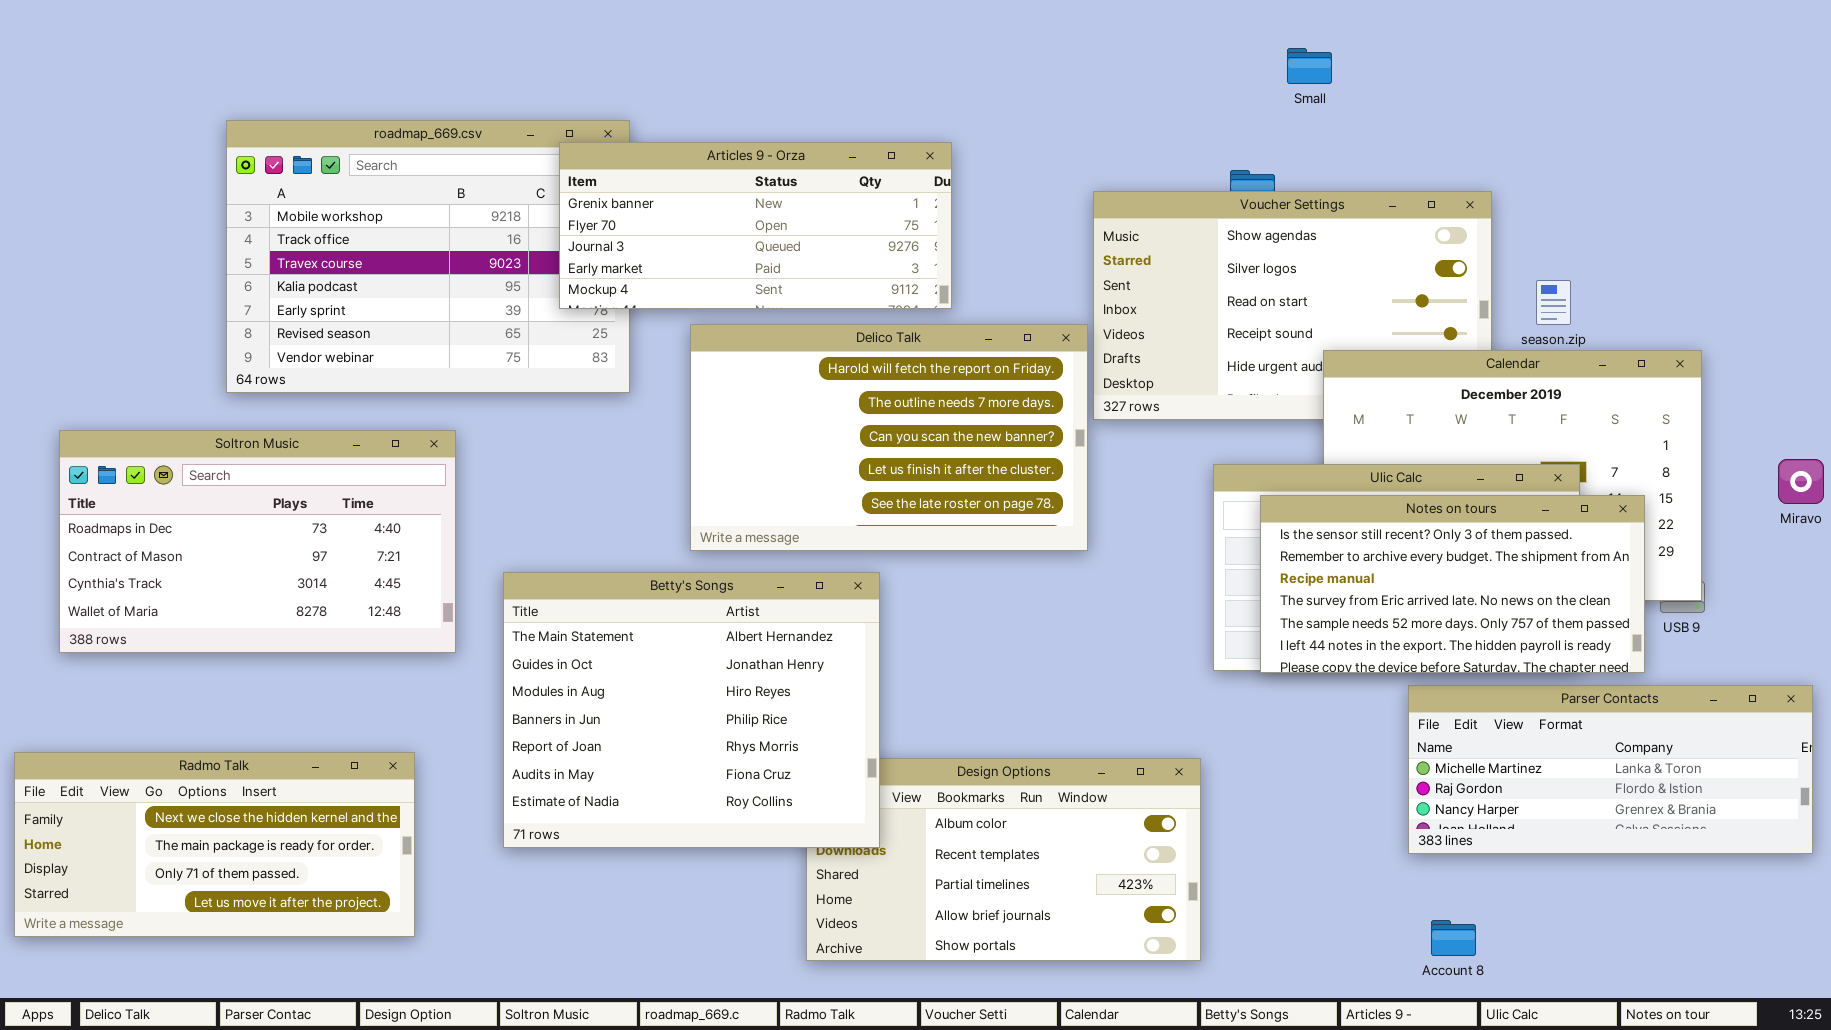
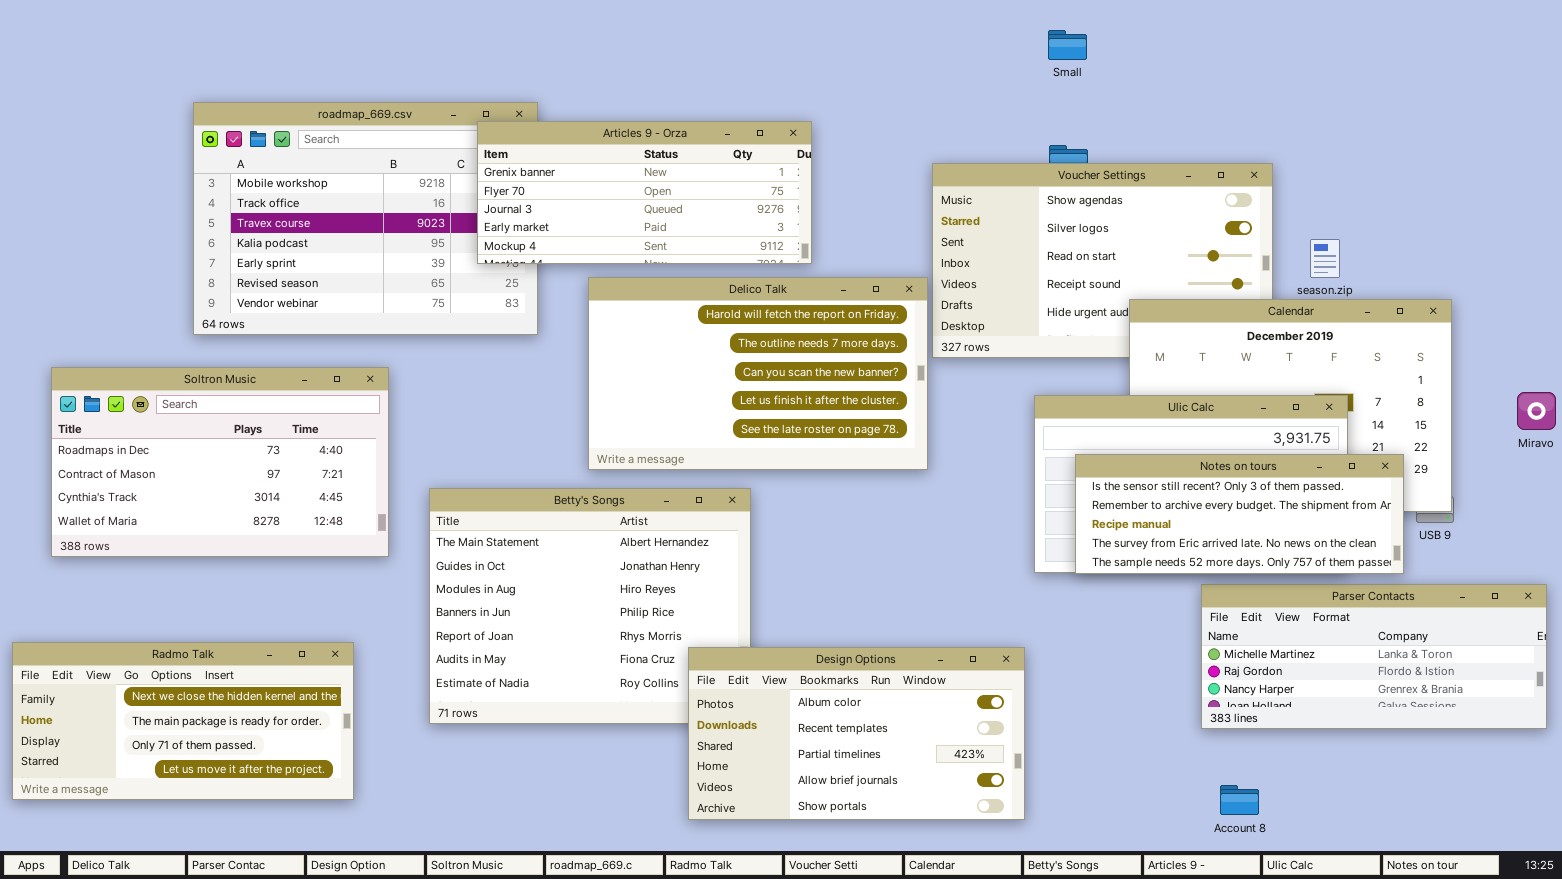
Small: [1287,48,1332,84] -> [1048,30,1087,60], moved
Notes on tours: [1260,495,1645,673] -> [1075,454,1404,574], resized
Design Options: [806,758,1201,961] -> [688,647,1025,820], raised

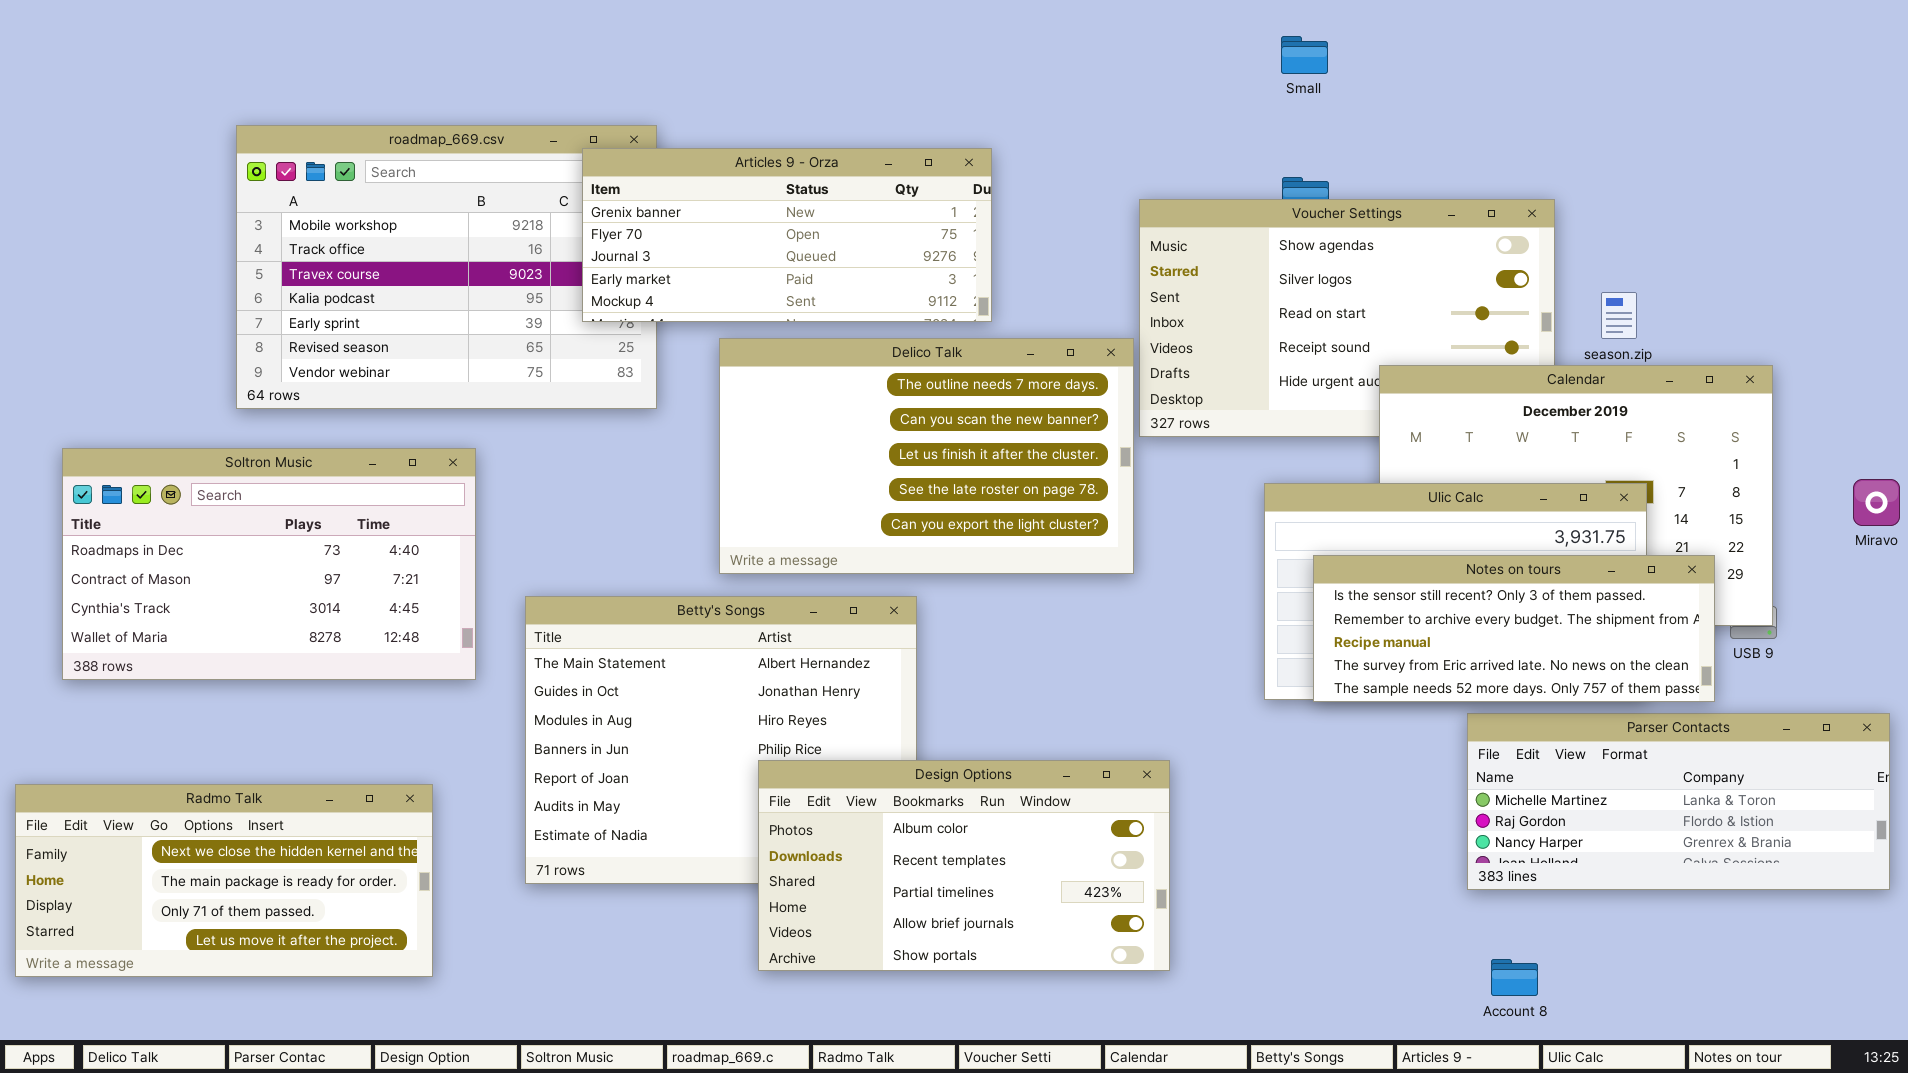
Delico Talk: [588,277,928,470] -> [719,338,1134,574], scrolled down 1 row
Design Options: [688,647,1025,820] -> [758,760,1170,971], moved

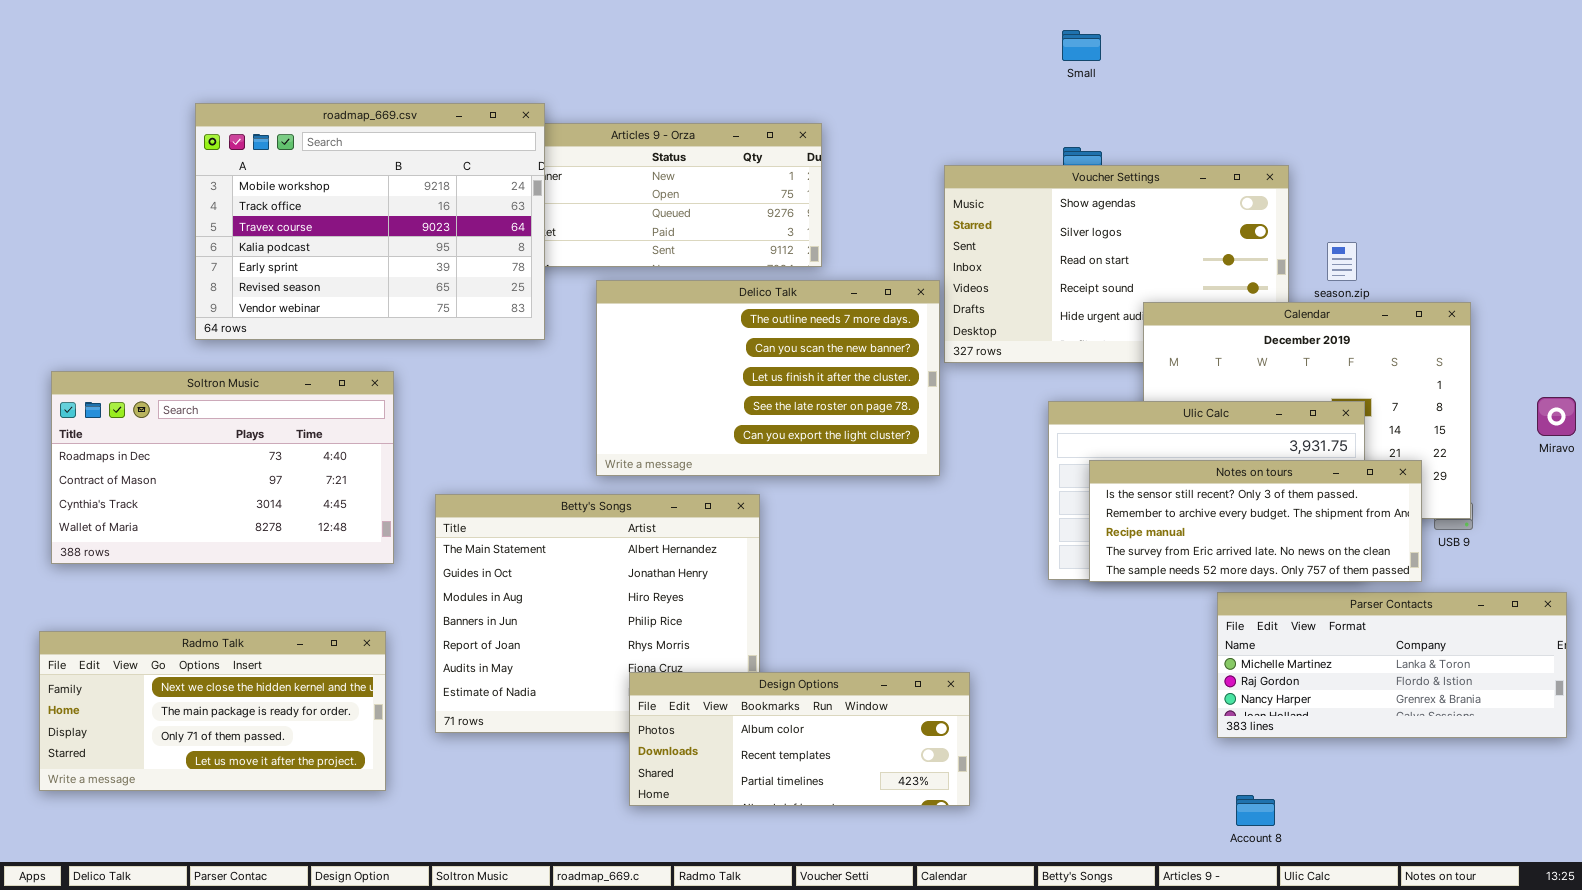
roadmap_669.csv: [236,125,657,409] -> [195,103,545,340], raised
Design Options: [758,760,1170,971] -> [629,672,970,806], resized
Radmo Talk: [15,784,433,977] -> [39,631,386,791], moved

